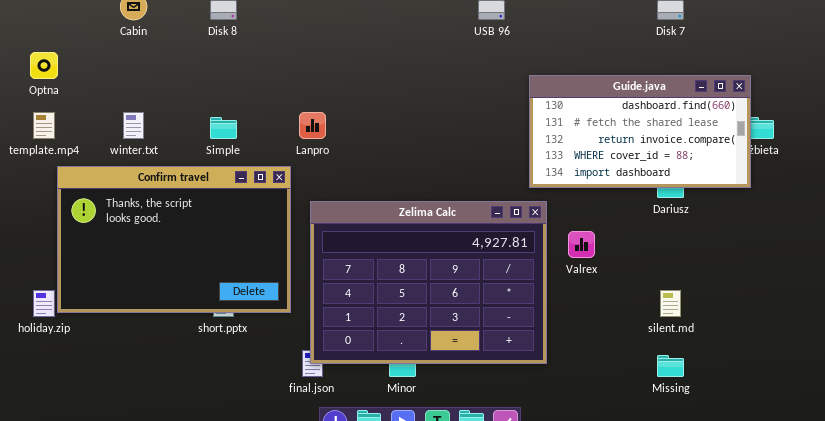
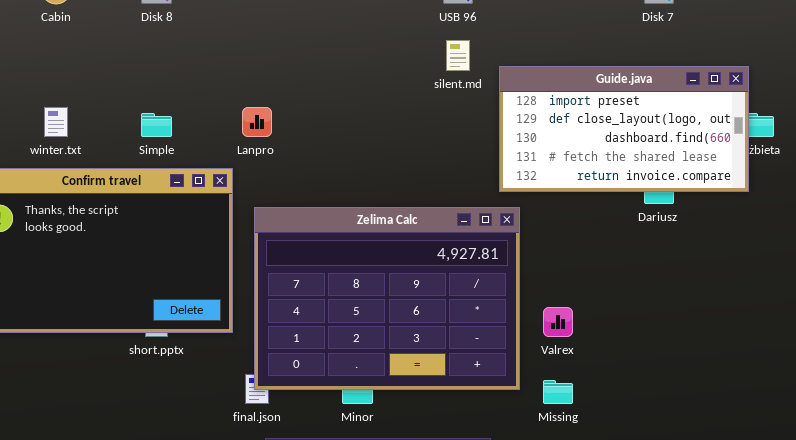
Guide.java: [529,75,751,188] -> [499,66,749,192], scrolled up 2 rows
Valrex: [568,231,595,258] -> [543,307,573,337], moved
silent.md: [660,290,681,317] -> [446,40,470,71], moved
Missing: [657,355,684,377] -> [543,380,573,404], moved

